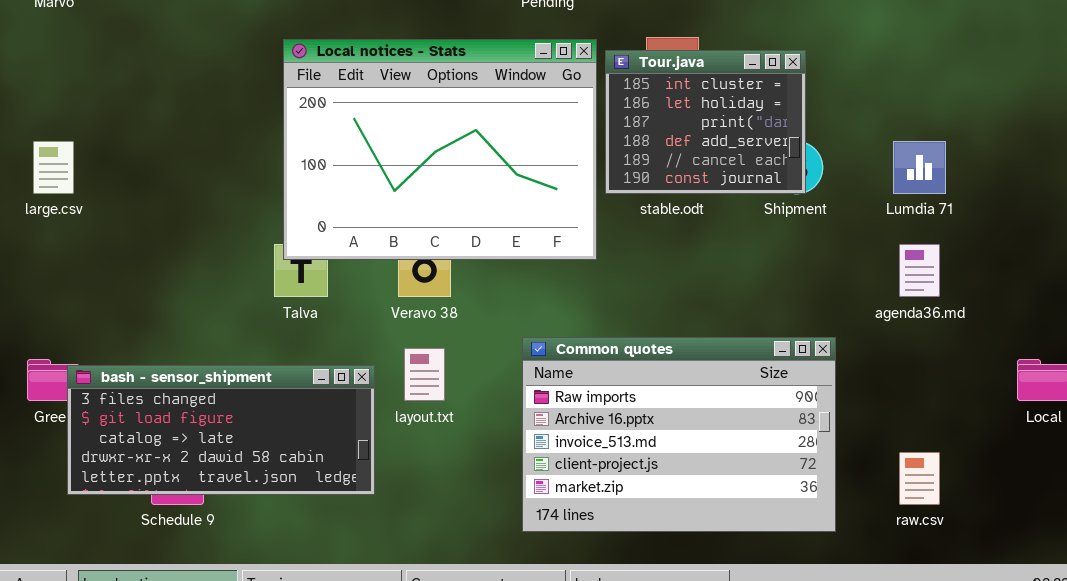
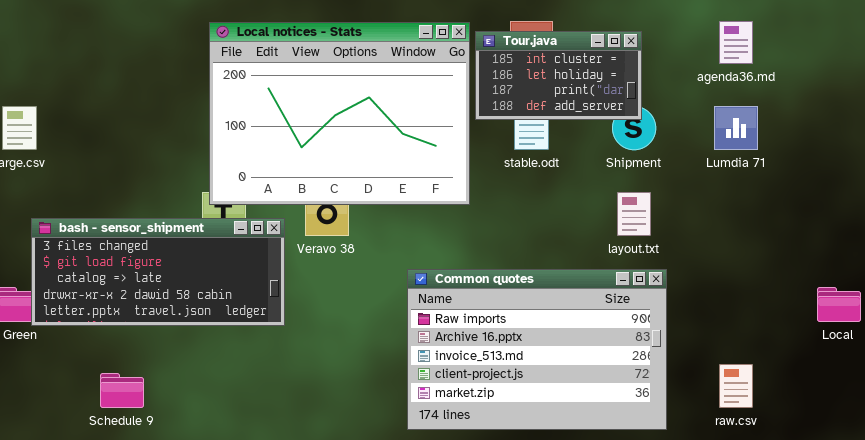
Tour.java: [605,50,806,194] -> [475,31,642,120], resized
agenda36.md: [899,244,940,297] -> [719,21,753,64], moved
layout.txt: [404,348,445,401] -> [617,192,651,236], moved
bash - sensor_shipment: [67,365,375,495] -> [31,218,285,326], moved

